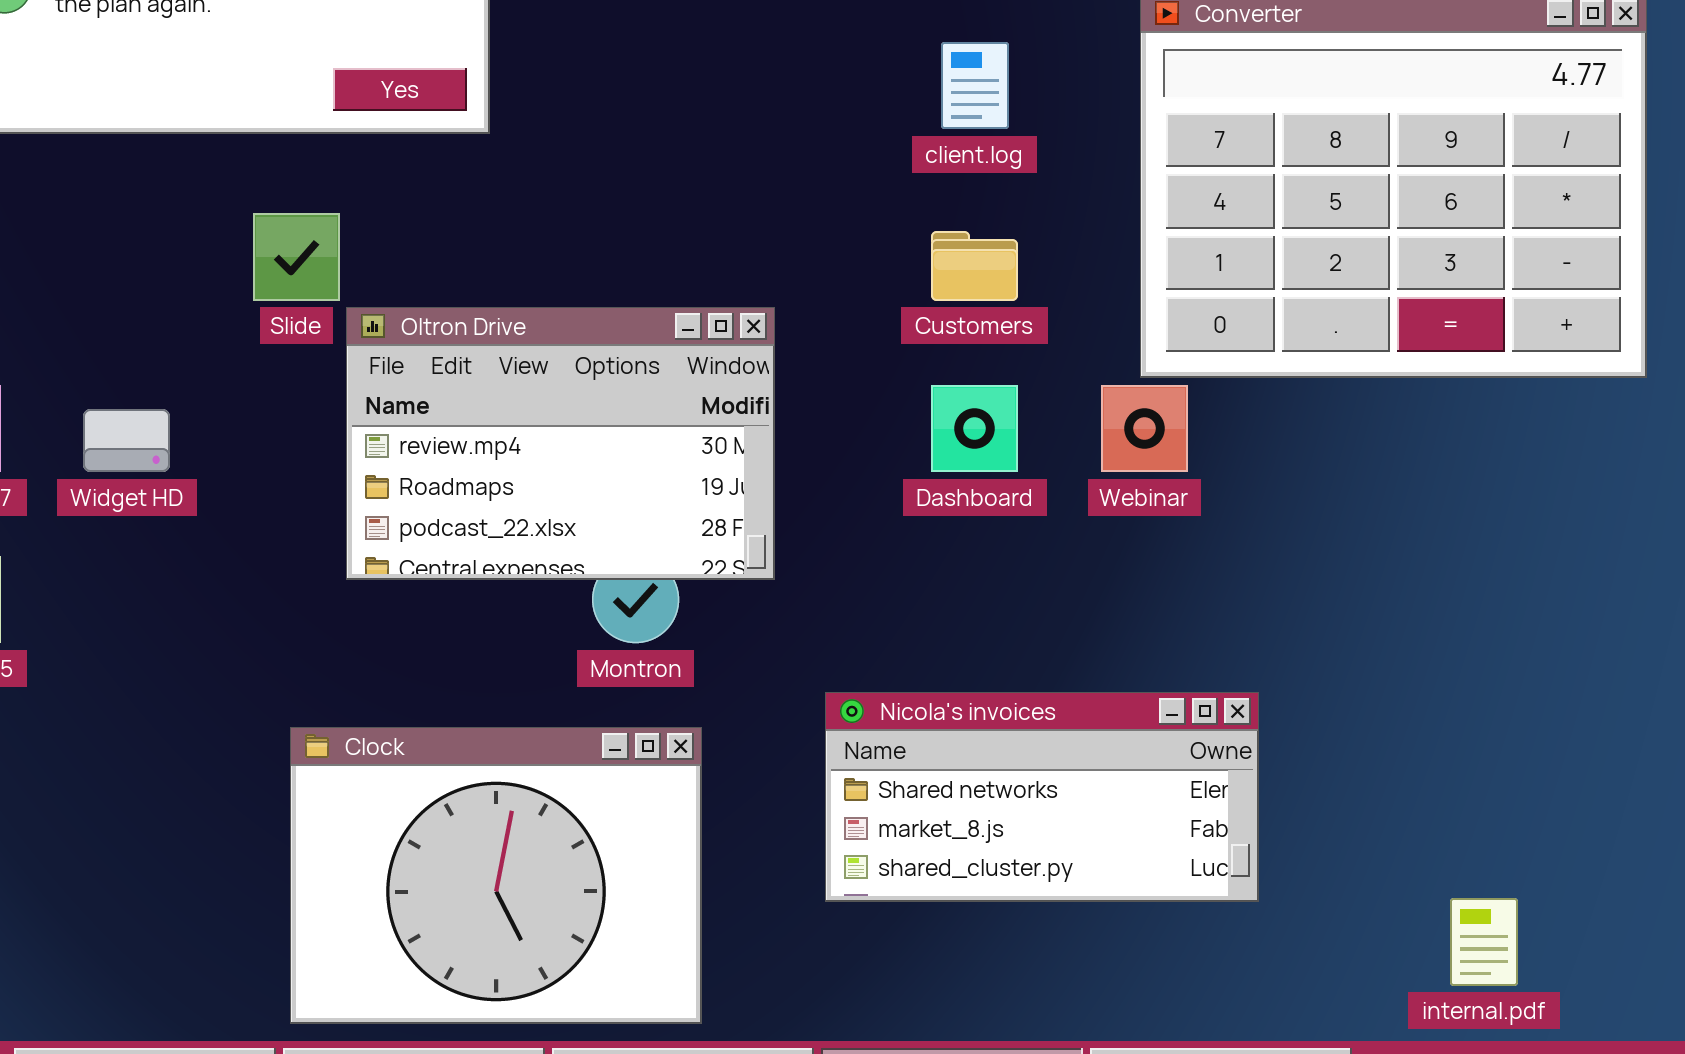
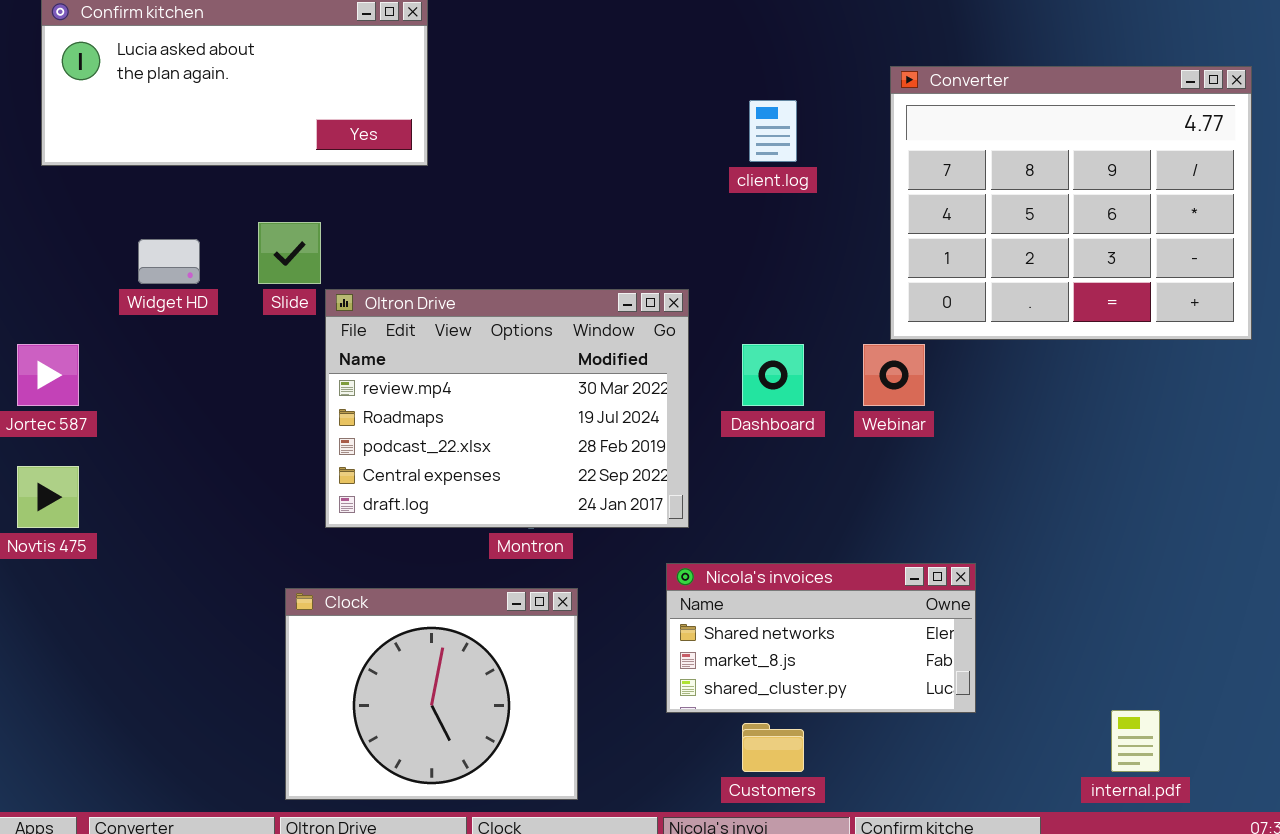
Customers: [931,231,1018,301] -> [742,723,804,772], moved
Oltron Drive: [346,307,775,580] -> [325,289,689,528], resized
Widget HD: [83,409,170,472] -> [138,239,200,284], moved

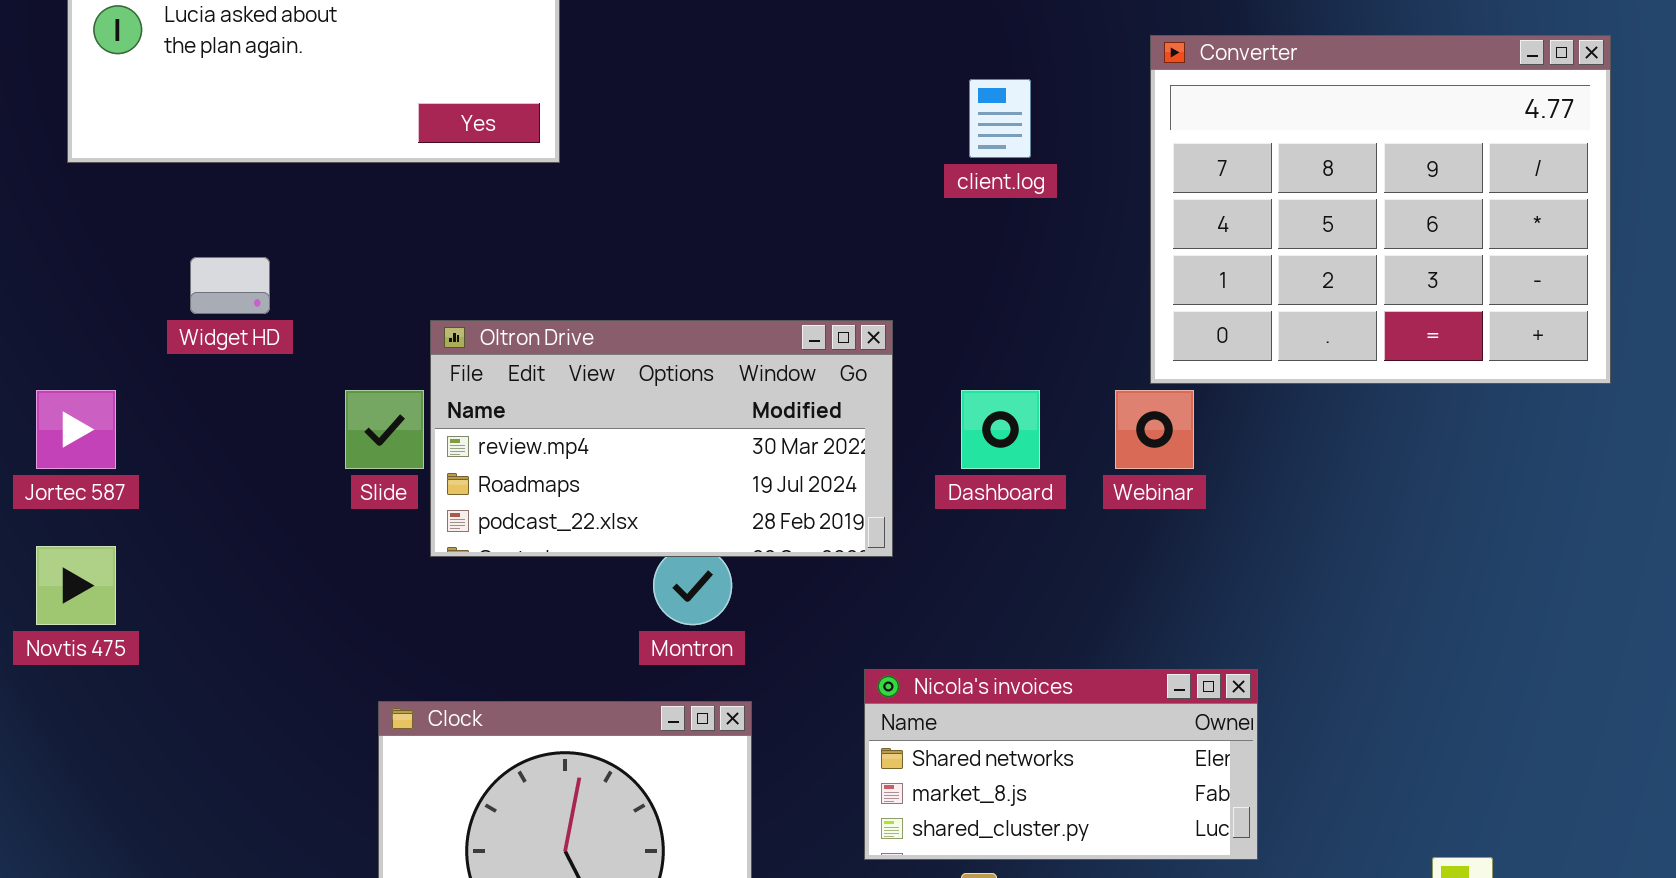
Slide: [258,222,321,284] -> [345,390,424,469], moved
Oltron Drive: [325,289,689,528] -> [430,320,893,557], resized

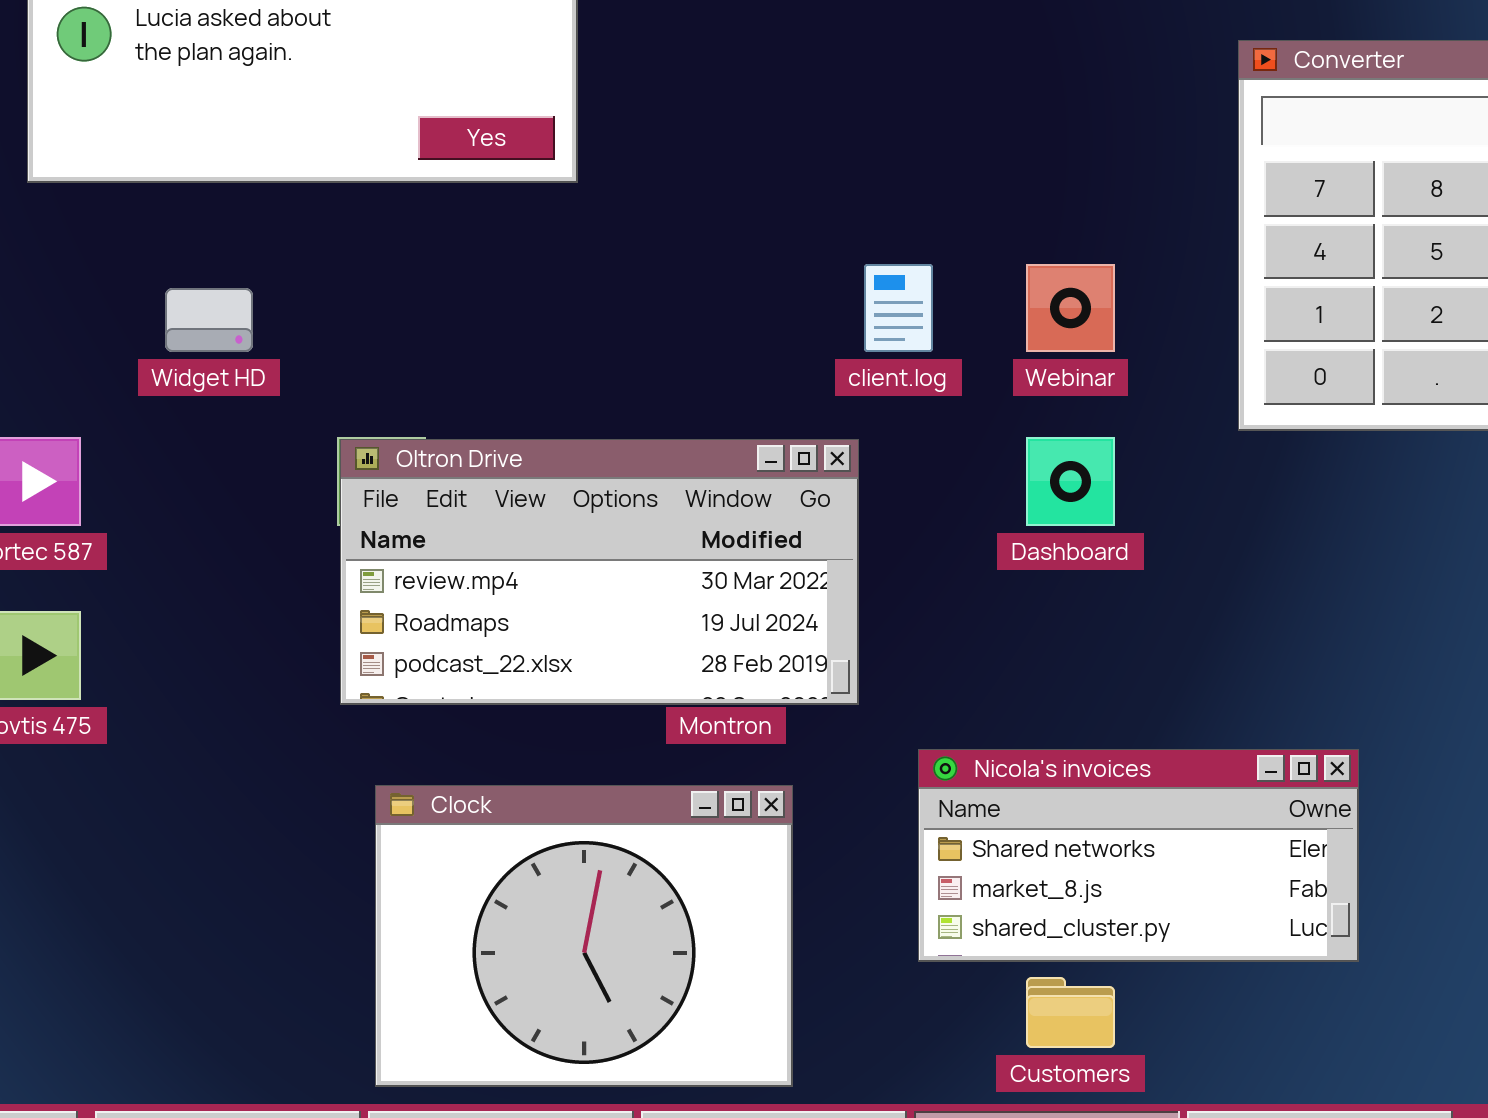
client.log: [969,79,1031,158] -> [864,264,933,352], moved
Oltron Drive: [430,320,893,557] -> [340,439,859,705], moved
Webinar: [1115,390,1194,469] -> [1026,264,1115,352], moved

